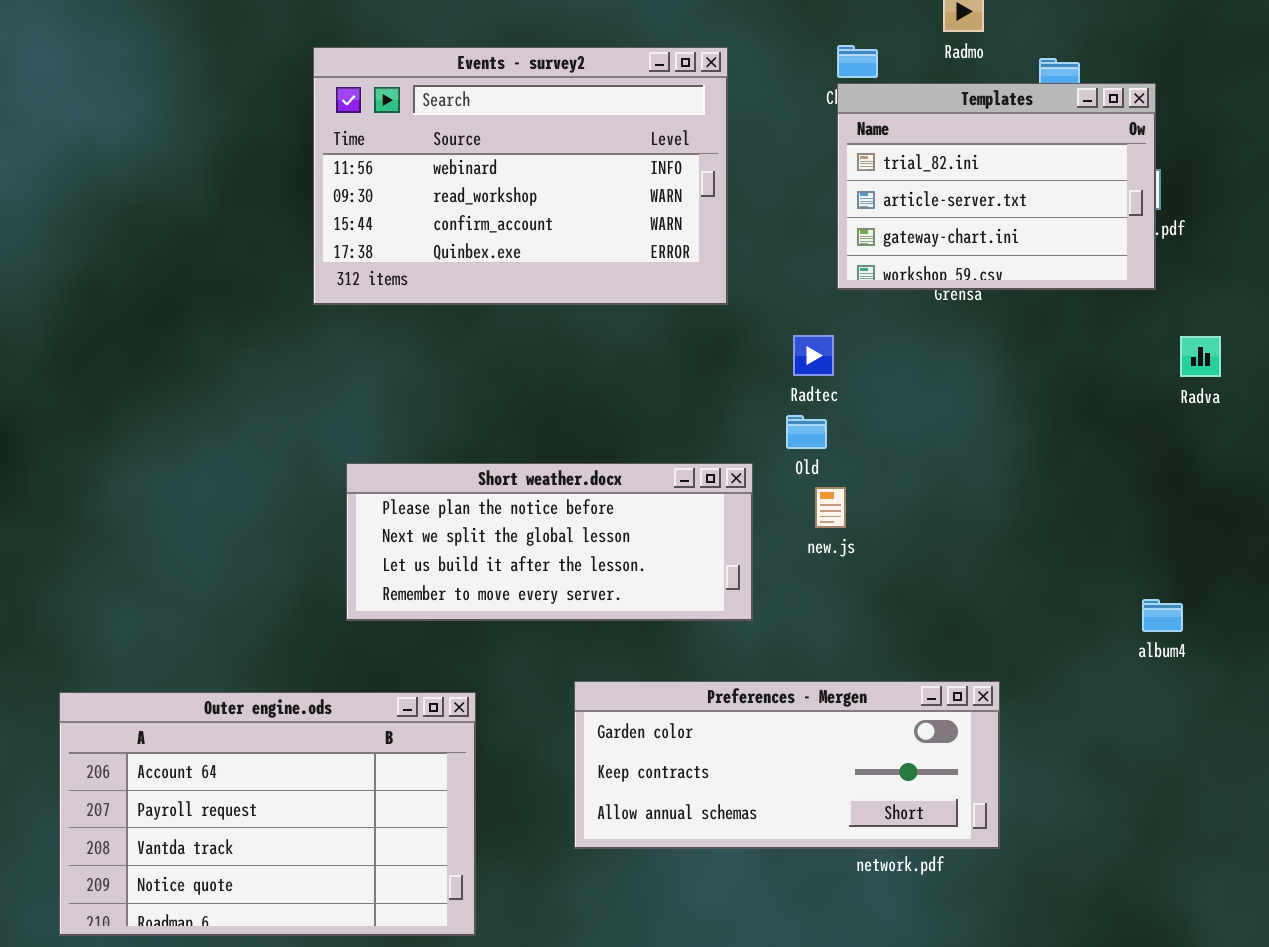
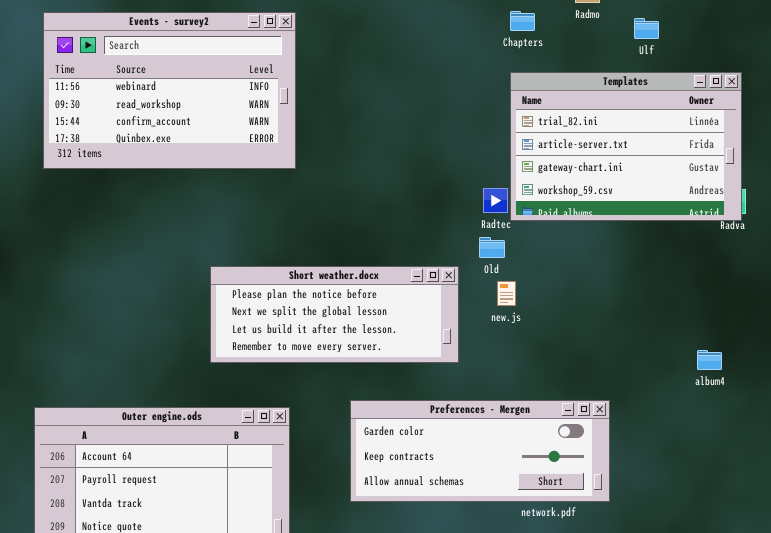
Events - survey2: [313,47,728,305] -> [43,12,296,169], moved
Templates: [837,83,1156,290] -> [510,72,742,221], moved, resized

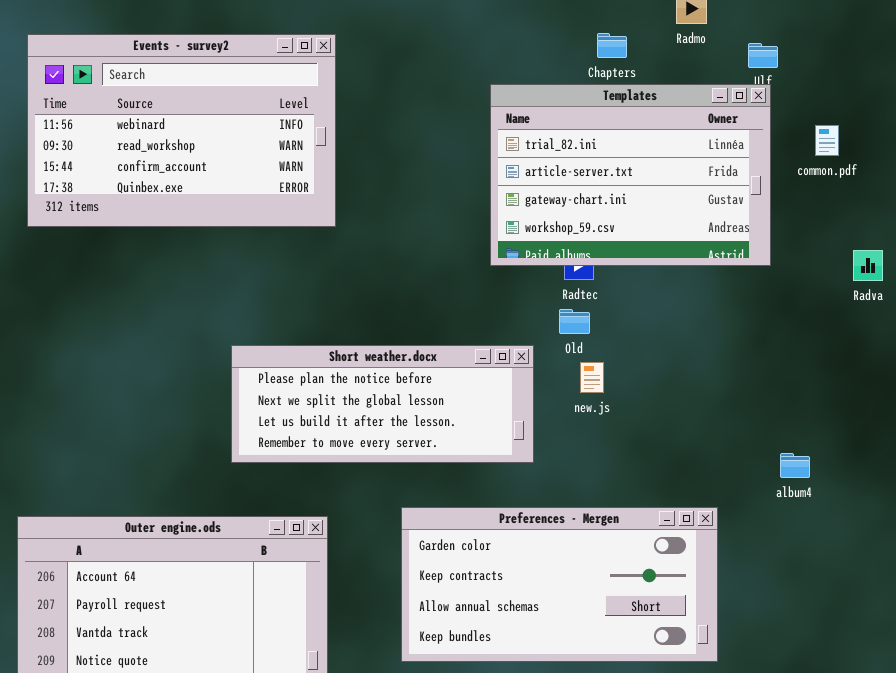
Templates: [510,72,742,221] -> [490,84,771,266], moved
album4: [697,350,722,370] -> [780,453,810,478], moved
Preferences - Mergen: [350,400,610,502] -> [401,507,718,662], resized

